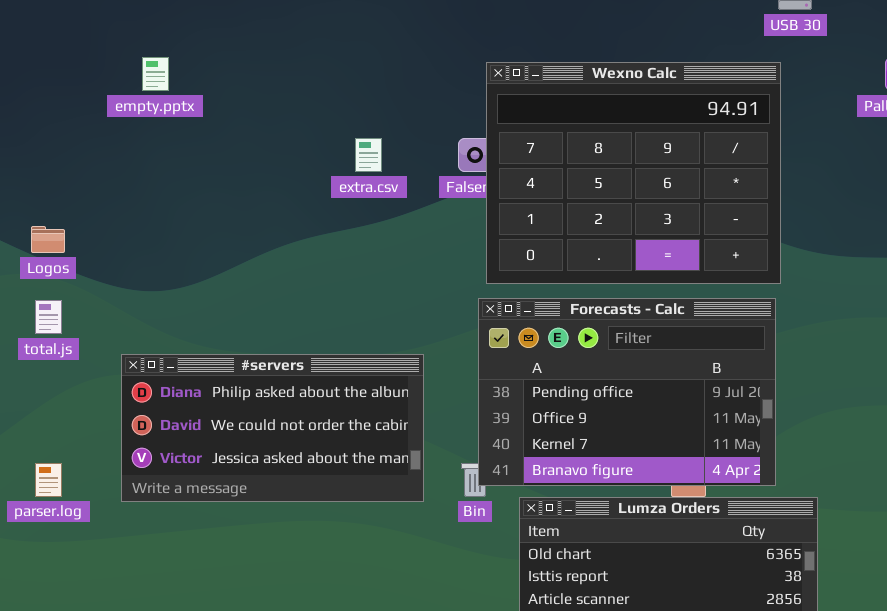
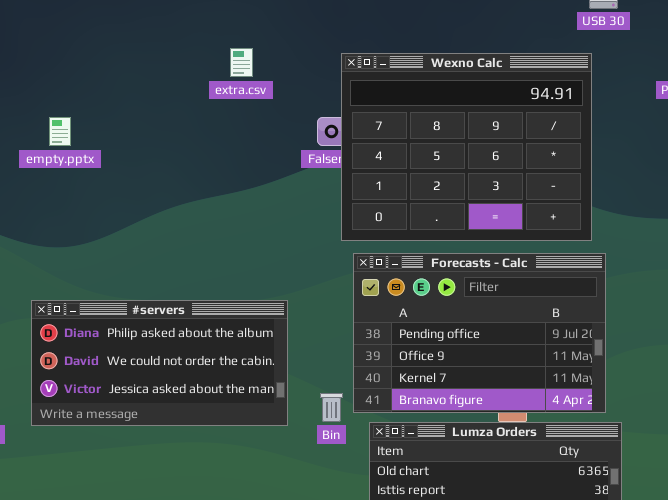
empty.pptx: [142,57,169,91] -> [49,117,71,146], moved
extra.csv: [355,138,382,172] -> [230,48,253,77], moved
Forecasts - Calc: [478,298,776,486] -> [353,253,606,413], moved

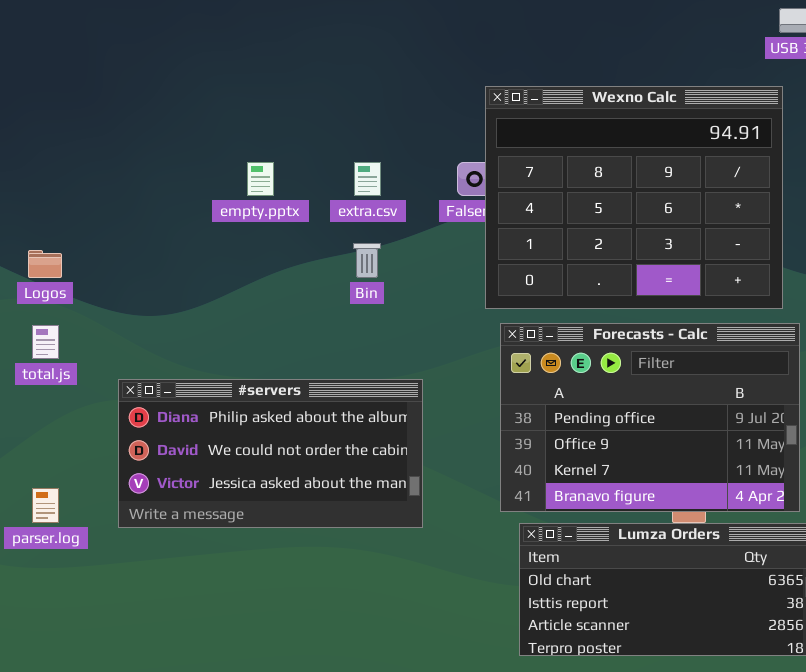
extra.csv: [230,48,253,77] -> [354,162,381,196], moved
empty.pptx: [49,117,71,146] -> [247,162,274,196], moved
Bin: [320,393,343,422] -> [353,243,381,278], moved

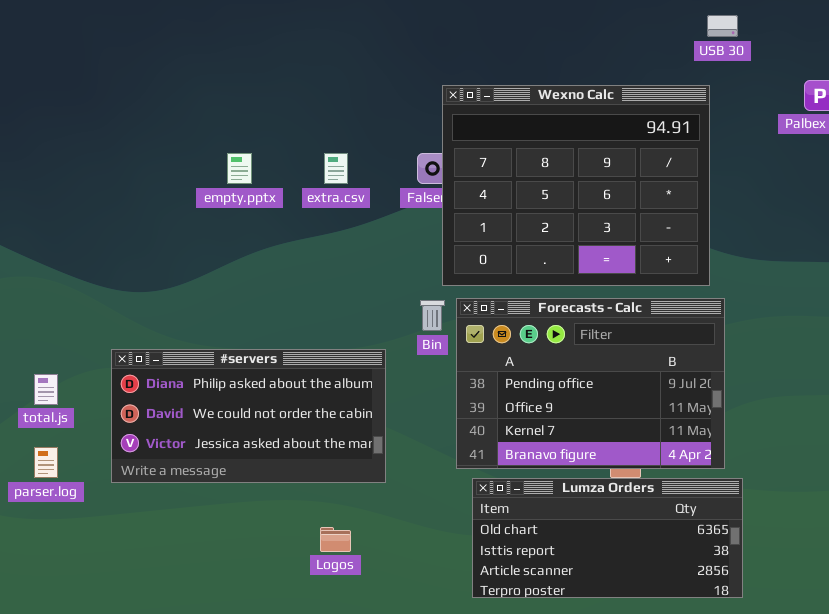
Bin: [353,243,381,278] -> [420,300,445,331], moved
Logos: [28,250,62,278] -> [320,527,351,552], moved
total.js: [32,325,59,359] -> [34,374,58,405], moved

